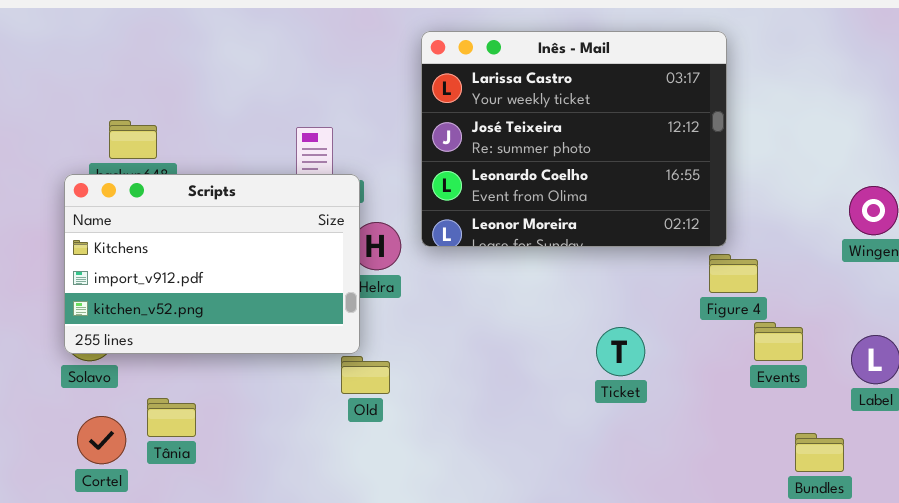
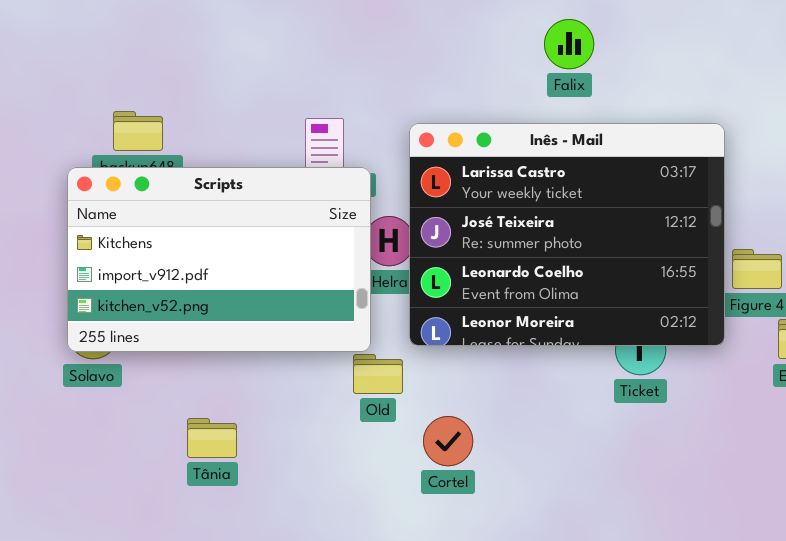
Inês - Mail: [421,31,727,247] -> [409,123,725,346], moved
Tânia: [147,398,196,437] -> [187,418,237,458], moved
Cortel: [77,416,126,464] -> [423,416,473,466], moved

